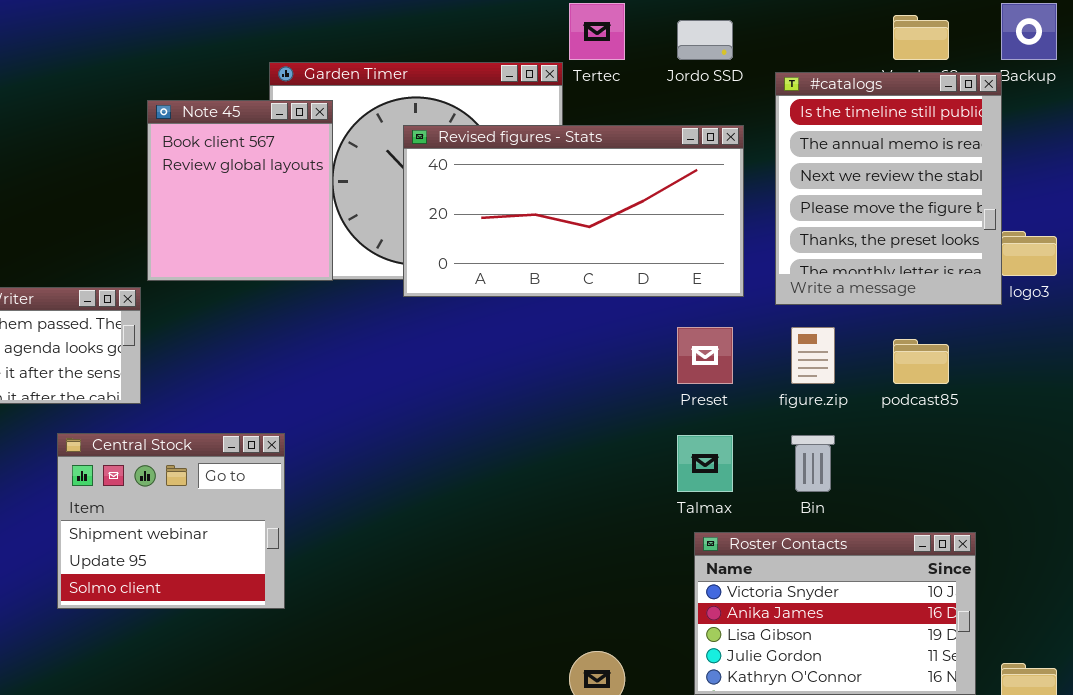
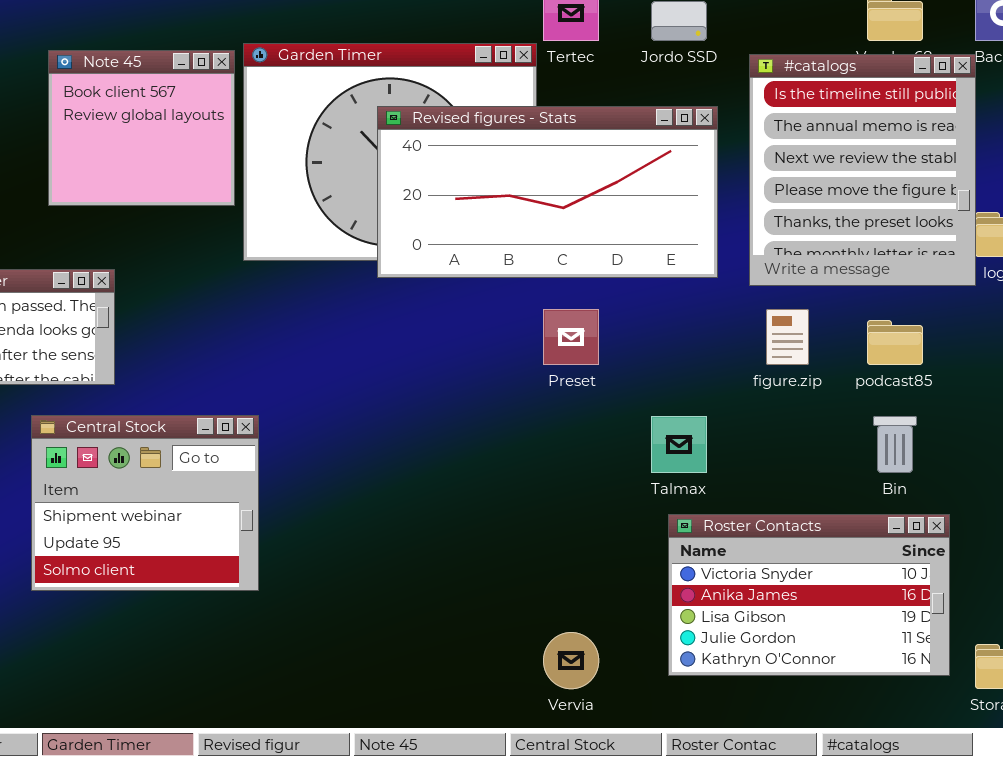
Note 45: [147,100,333,281] -> [48,50,235,206], moved, resized
Preset: [677,327,733,384] -> [543,309,599,365], moved
Bin: [791,435,835,492] -> [873,416,917,473], moved

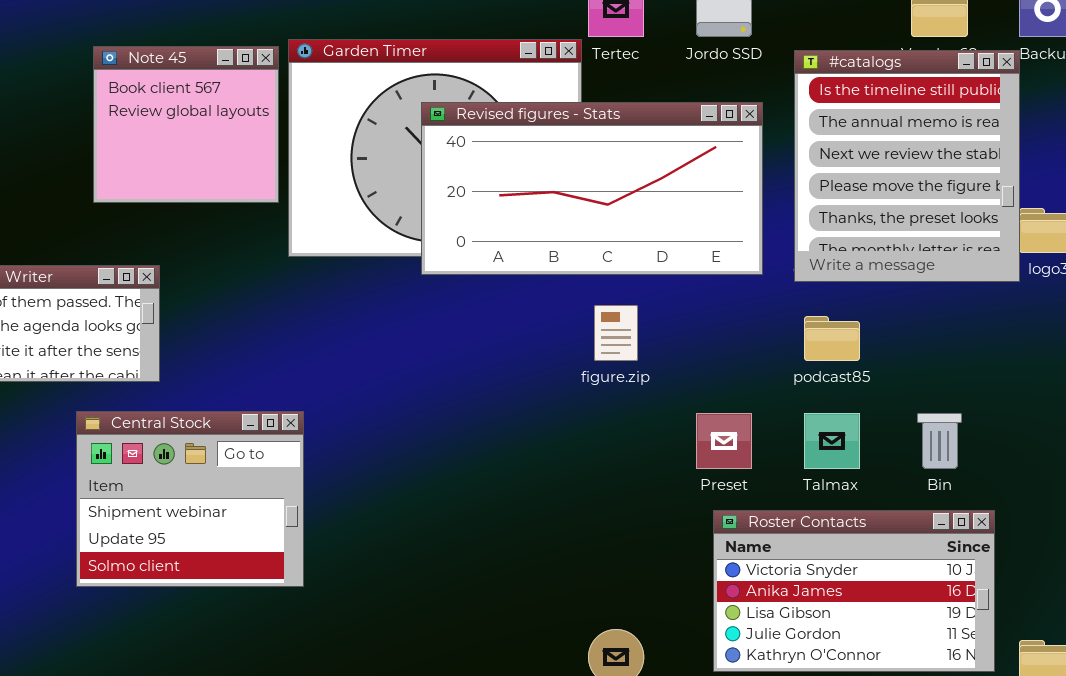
Preset: [543,309,599,365] -> [696,413,752,469], moved
figure.zip: [766,309,809,365] -> [594,305,638,361], moved
podcast85: [867,320,923,365] -> [804,316,860,361], moved
Talmax: [651,416,707,473] -> [804,413,860,469], moved

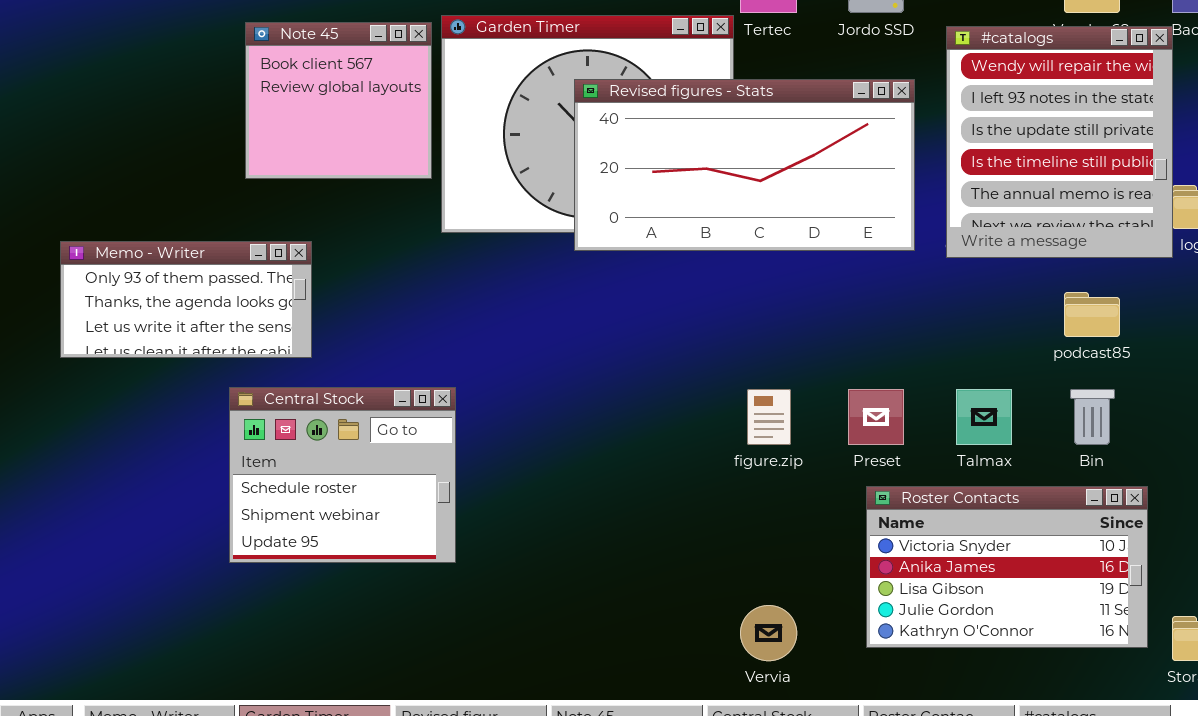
#catalogs: [794,50,1020,282] -> [946,26,1173,258], scrolled up 3 rows
figure.zip: [594,305,638,361] -> [747,389,791,445], moved
podcast85: [804,316,860,361] -> [1064,292,1120,337], moved
Central Stock: [76,411,304,587] -> [229,387,456,563], scrolled up 1 row

